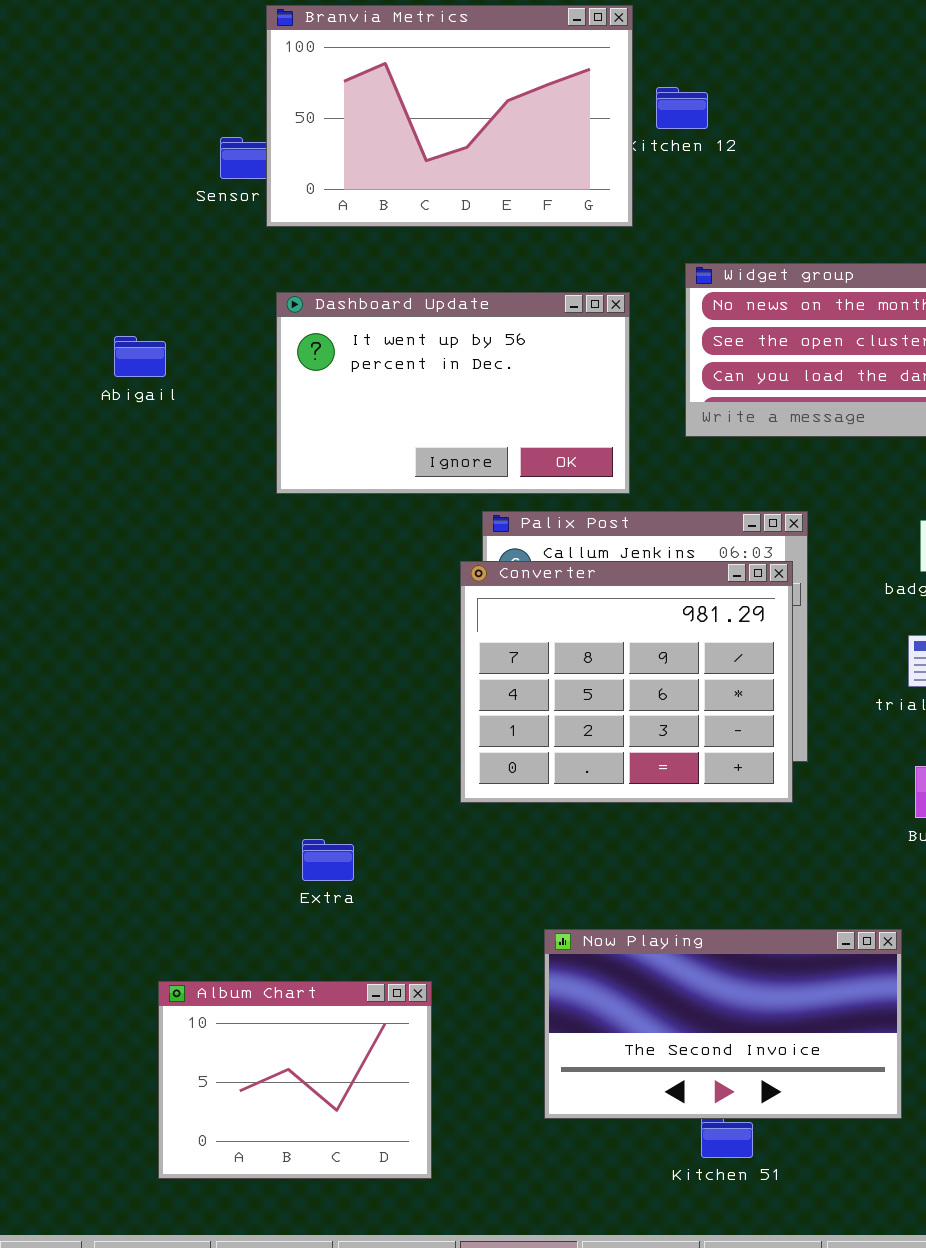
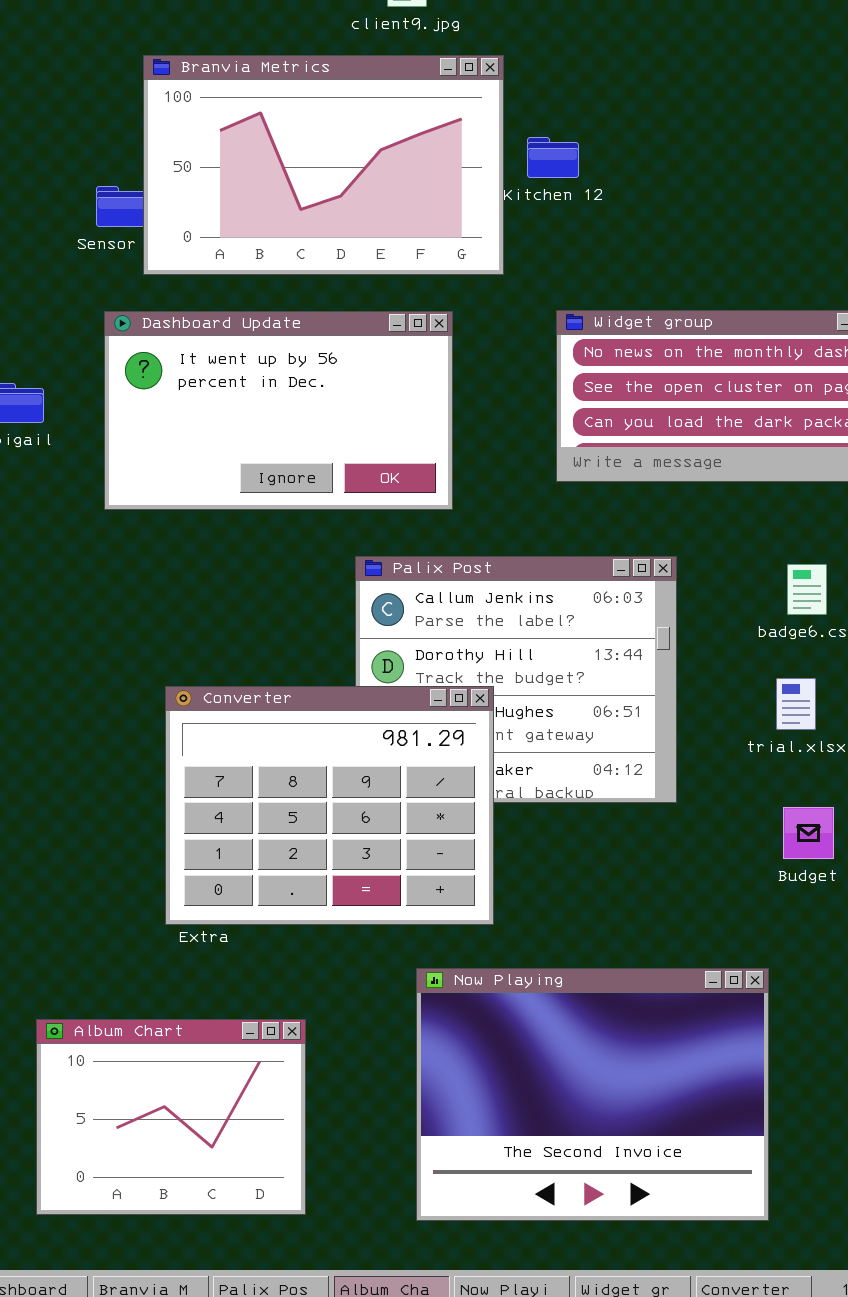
Dashboard Update: [276,292,630,494] -> [104,311,453,510], moved
Converter: [460,561,793,803] -> [165,686,494,925], moved
Now Playing: [544,929,902,1119] -> [416,968,769,1221], resized

